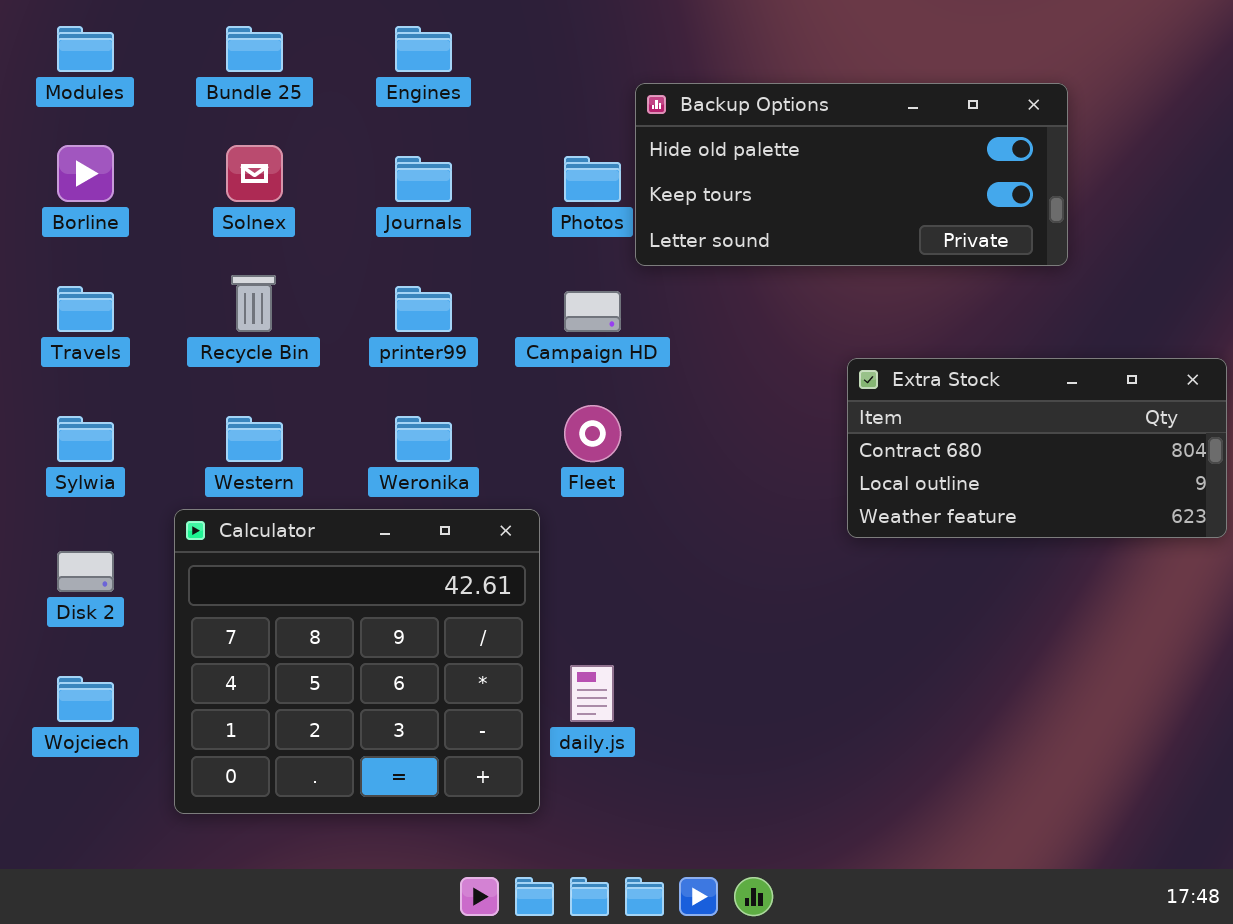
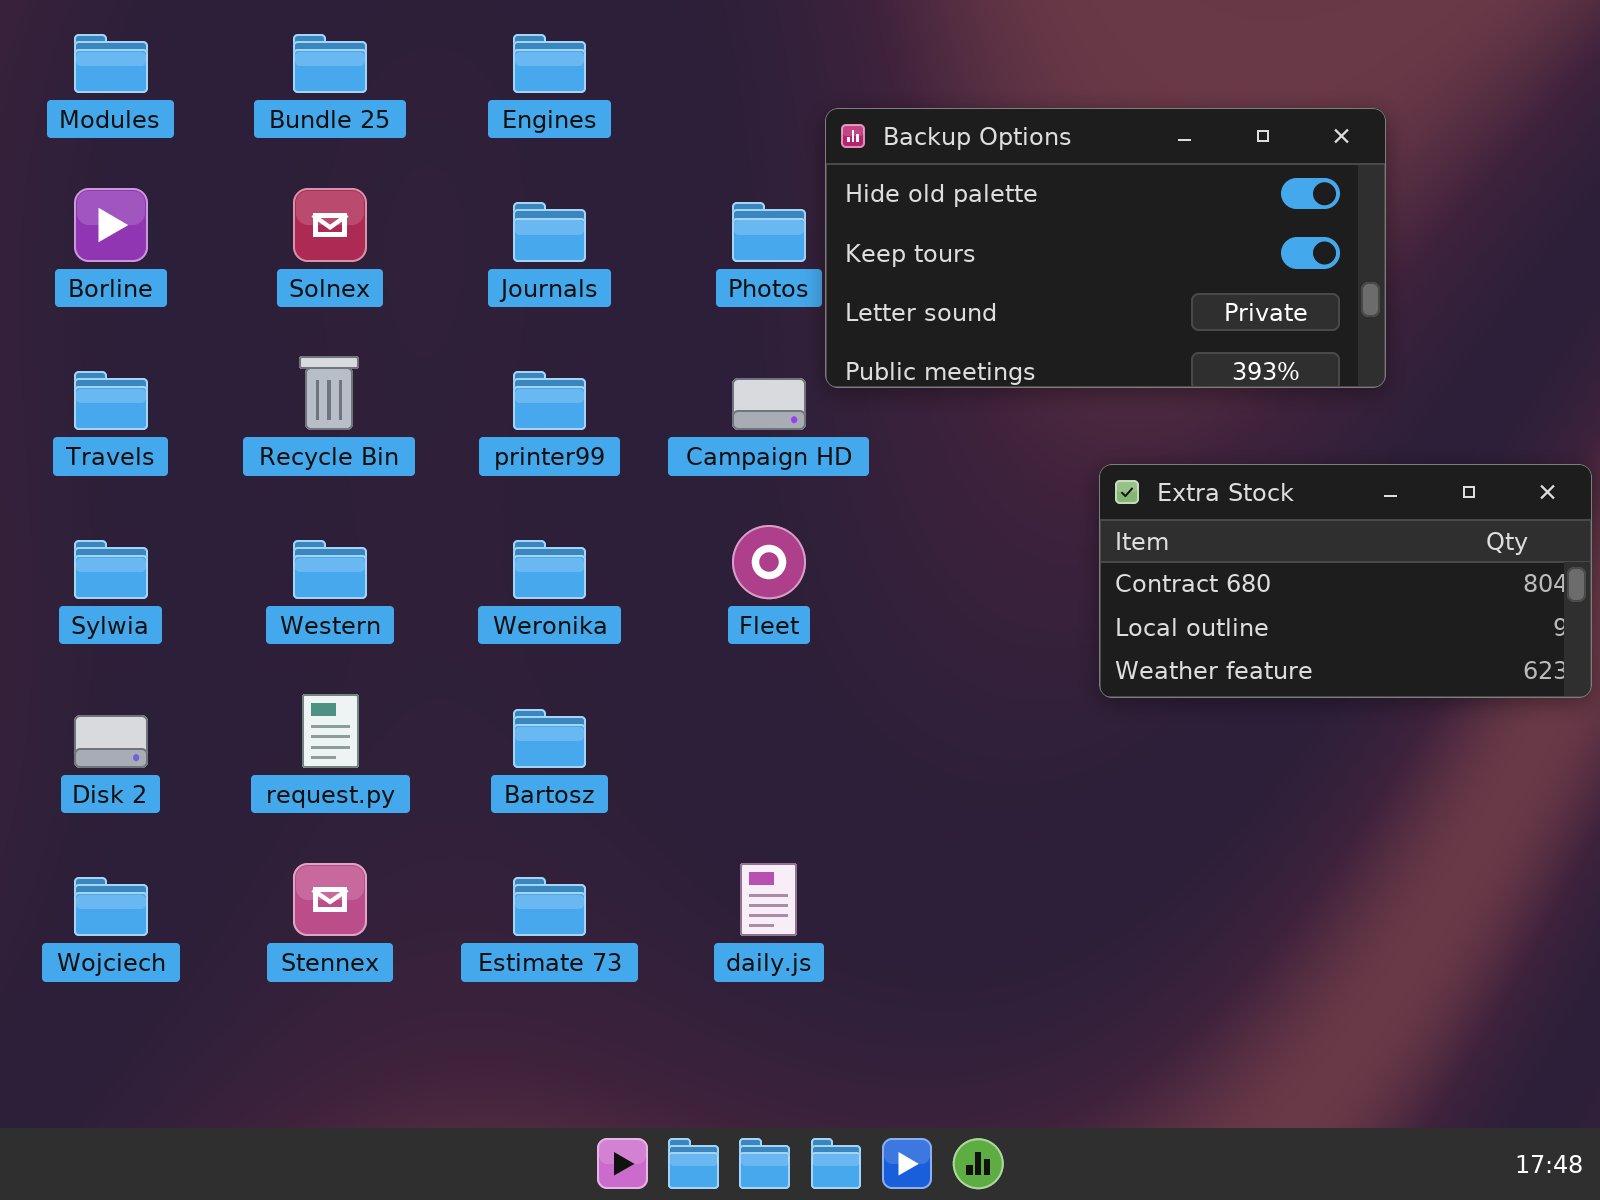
Backup Options: [635,83,1068,266] -> [825,108,1386,388], resized
Calculator: [174,509,540,814] -> none, closed

